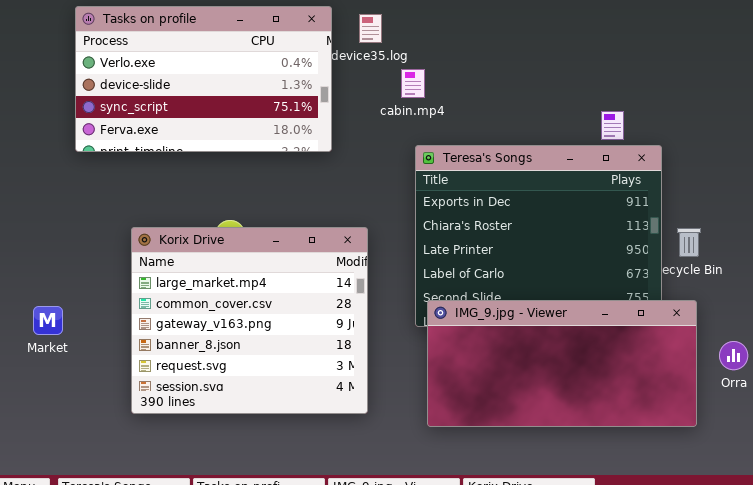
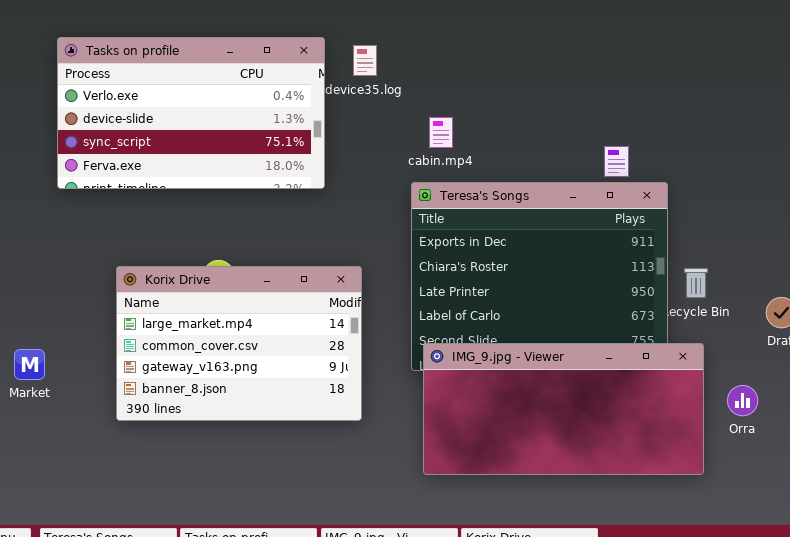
cabin.mp4: [401,69,425,98] -> [429,117,453,148], moved
Korix Drive: [131,227,368,414] -> [116,266,362,421], resized

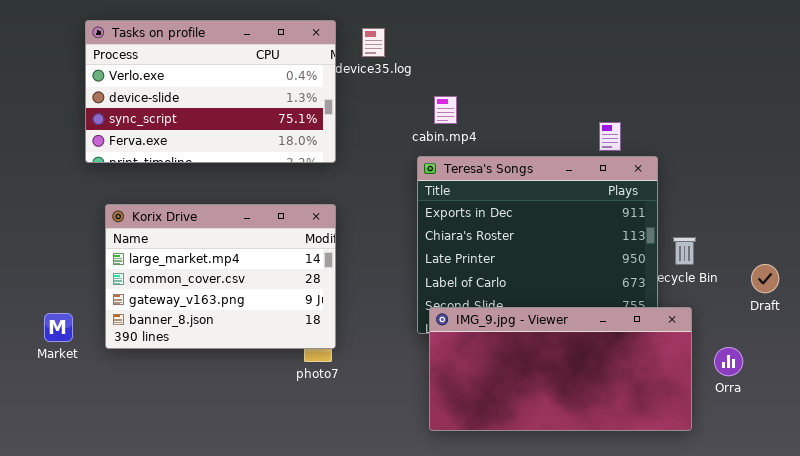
Korix Drive: [116,266,362,421] -> [105,204,336,349], moved

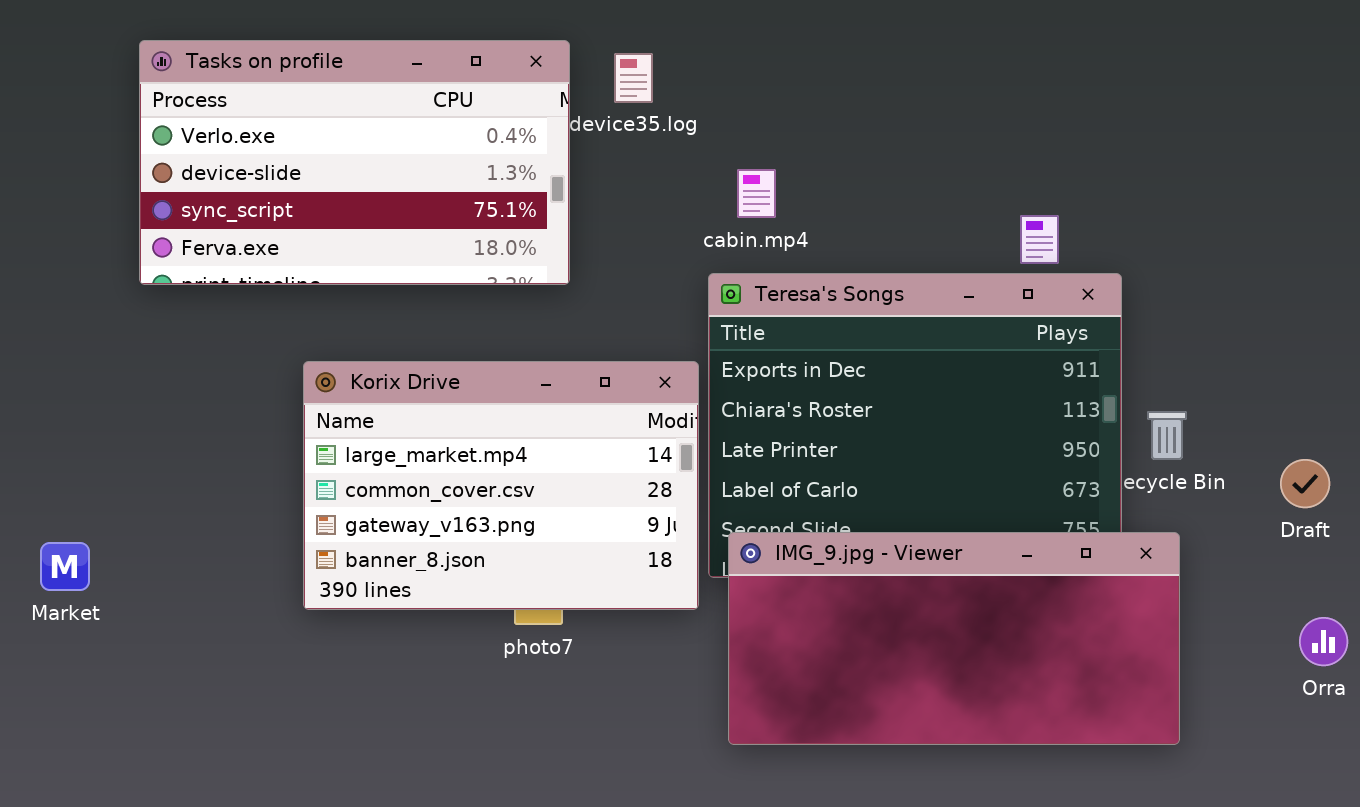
Korix Drive: [105,204,336,349] -> [303,361,699,610], moved
Market: [44,313,73,342] -> [40,542,90,591], moved
Orra: [714,347,743,376] -> [1299,617,1348,666], moved

